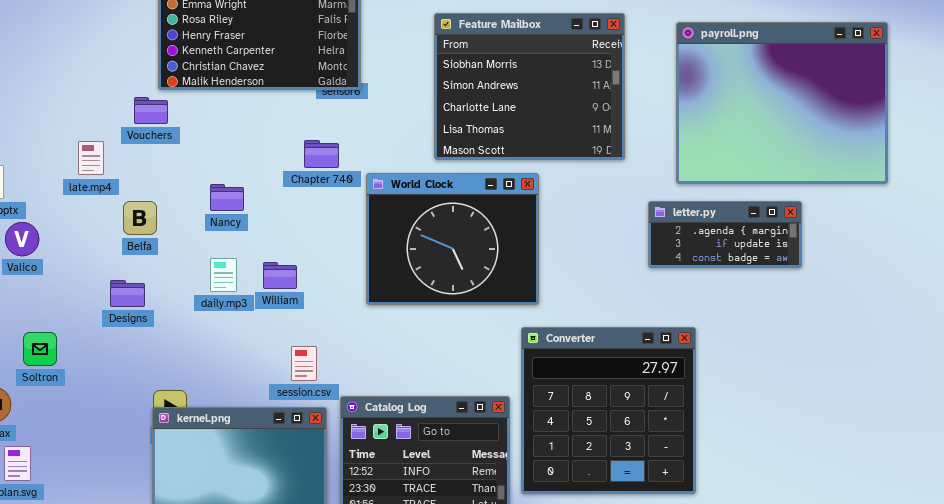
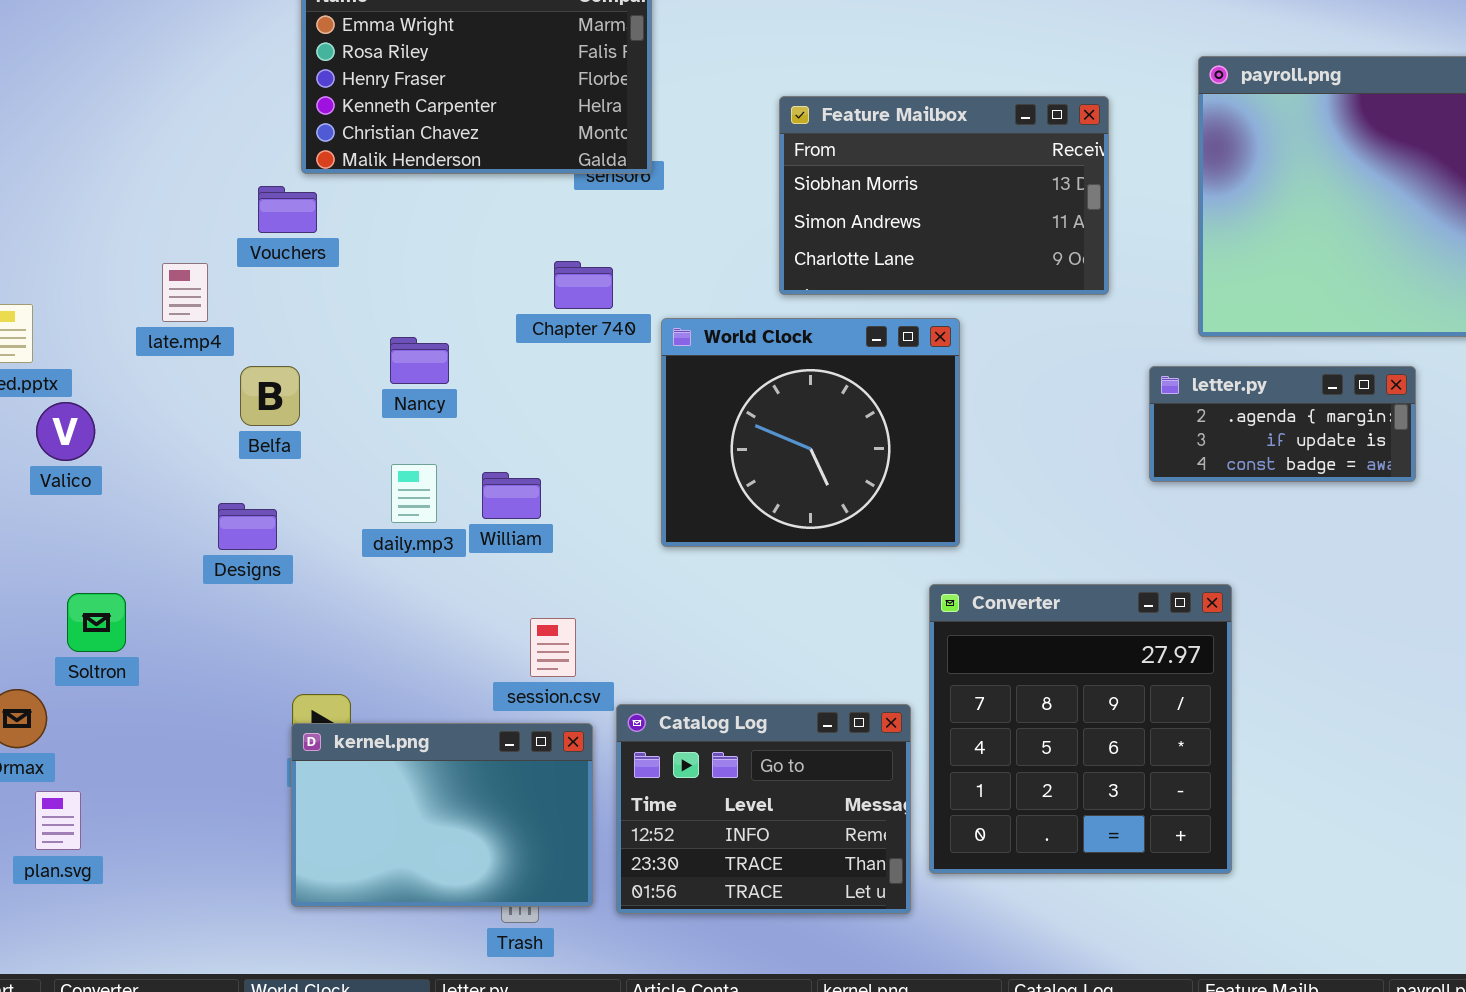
Feature Mailbox: [434,13,625,160] -> [779,96,1109,295], resized

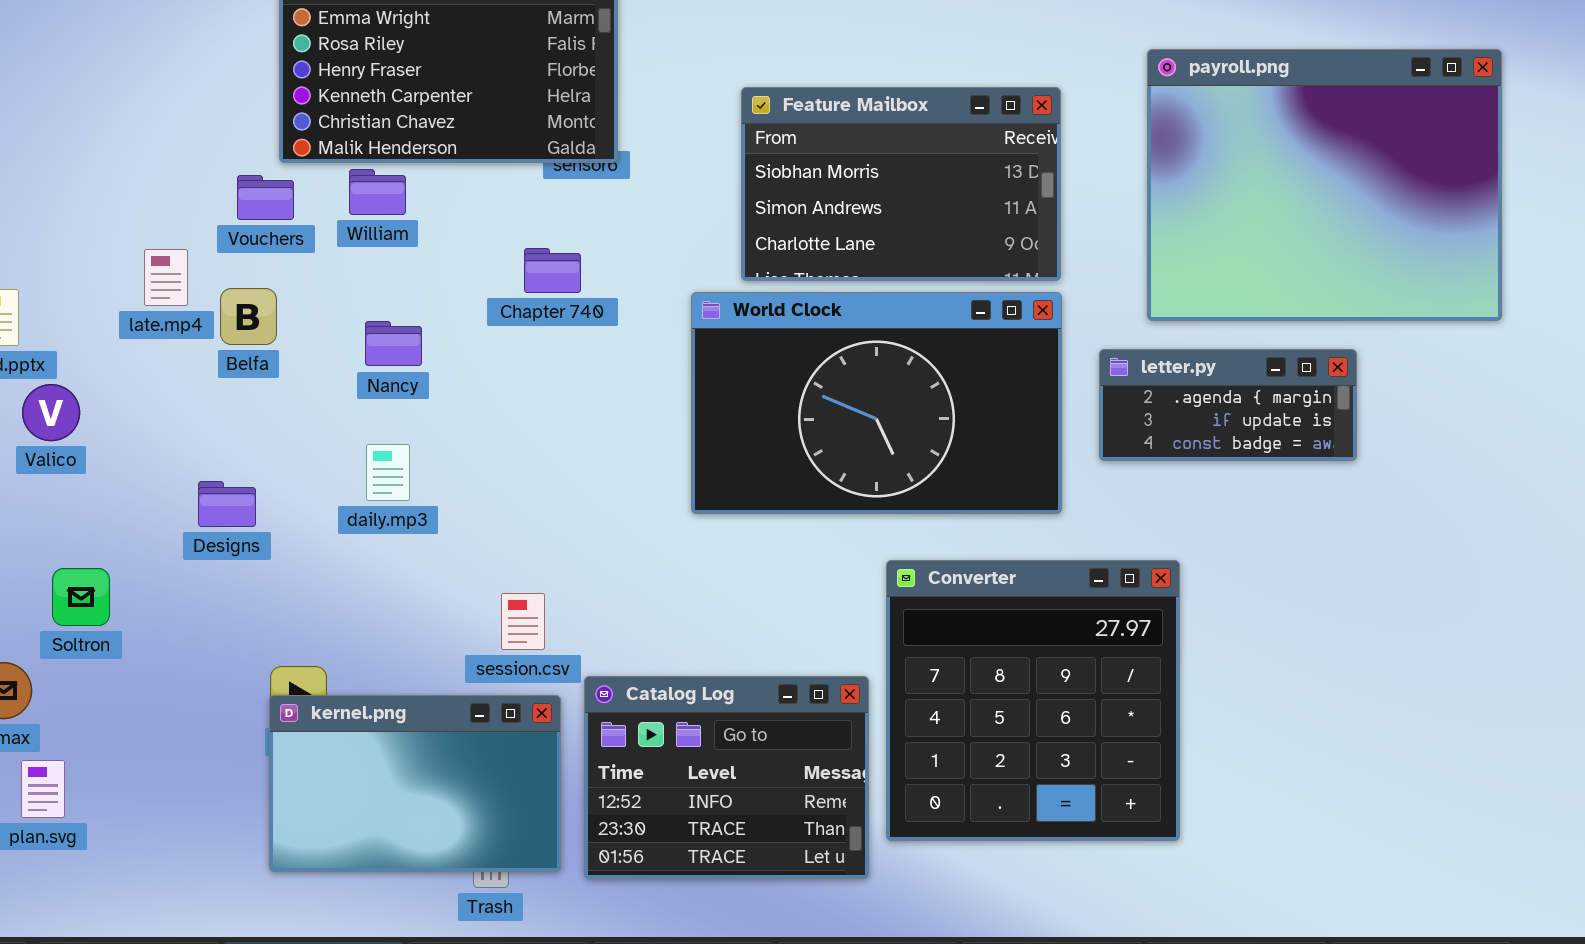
World Clock: [661,318,960,547] -> [691,292,1062,514], moved, resized
Belfa: [240,366,300,426] -> [220,288,277,345], moved
William: [482,472,541,519] -> [349,169,406,215], moved

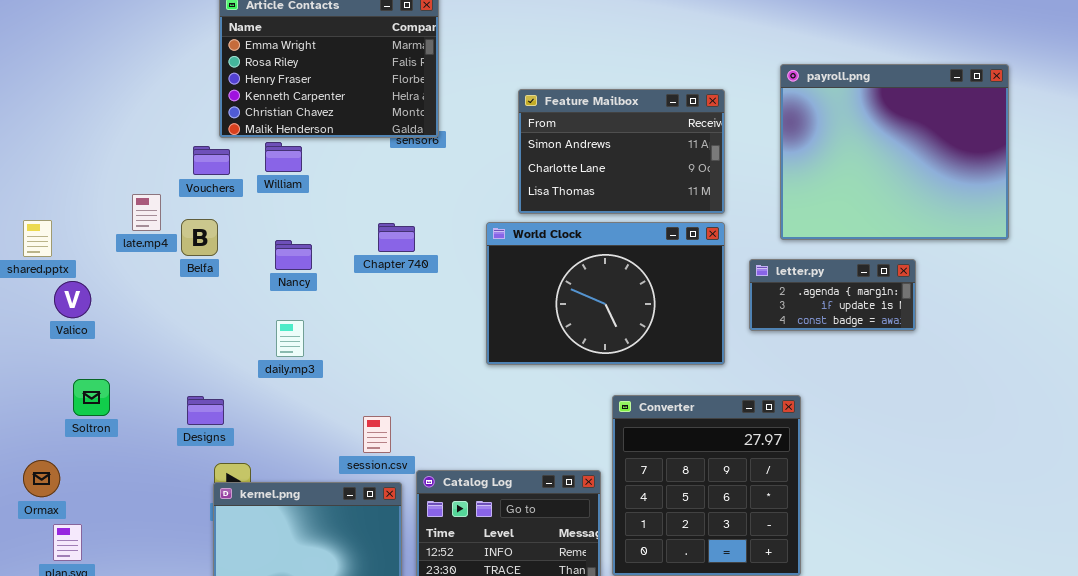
Feature Mailbox: [741,87,1061,281] -> [518,89,725,214], scrolled down 1 row
Chapter 740: [524,248,581,293] -> [378,223,415,252], moved
Designs: [198,481,256,527] -> [187,396,224,425], moved
Soltron: [52,568,110,626] -> [73,379,110,416], moved

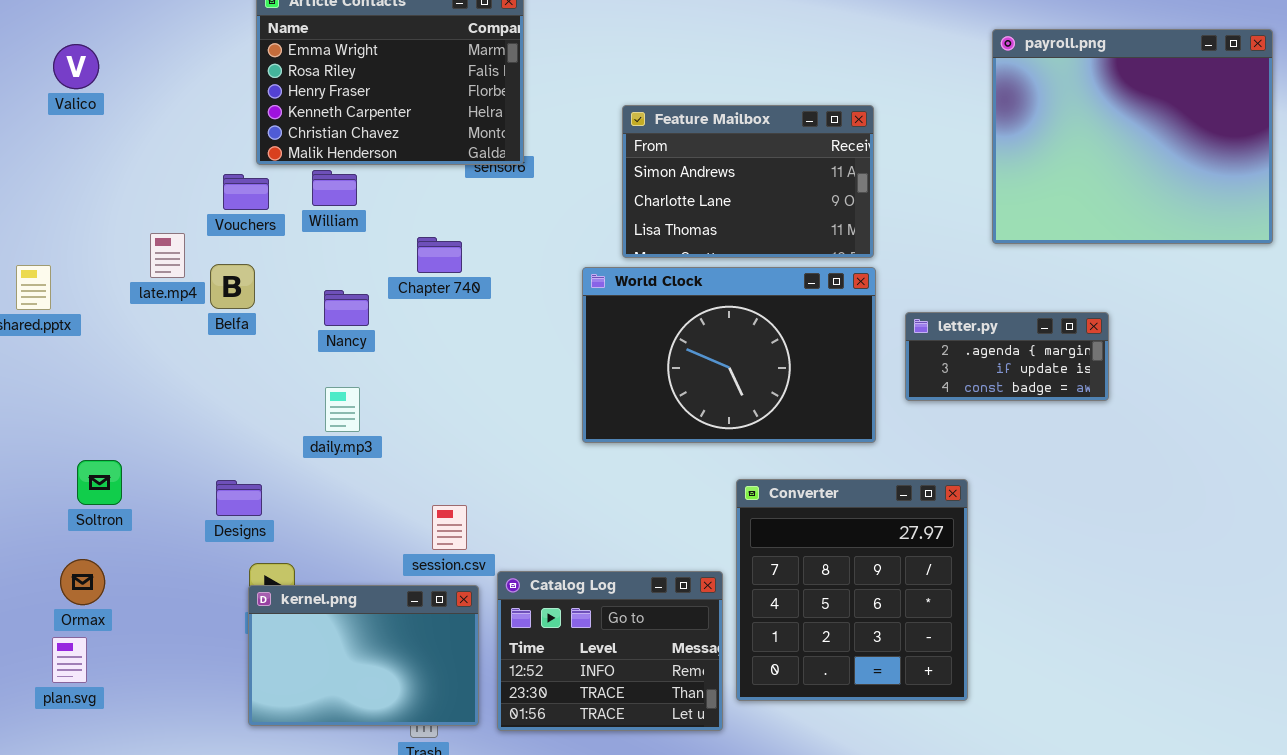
payroll.png: [780,64,1009,240] -> [992,29,1273,244], moved
Chapter 740: [378,223,415,252] -> [417,237,462,273], moved
Valico: [54,281,91,318] -> [53,44,99,89], moved
Ormax: [23,460,60,497] -> [60,559,105,605], moved

